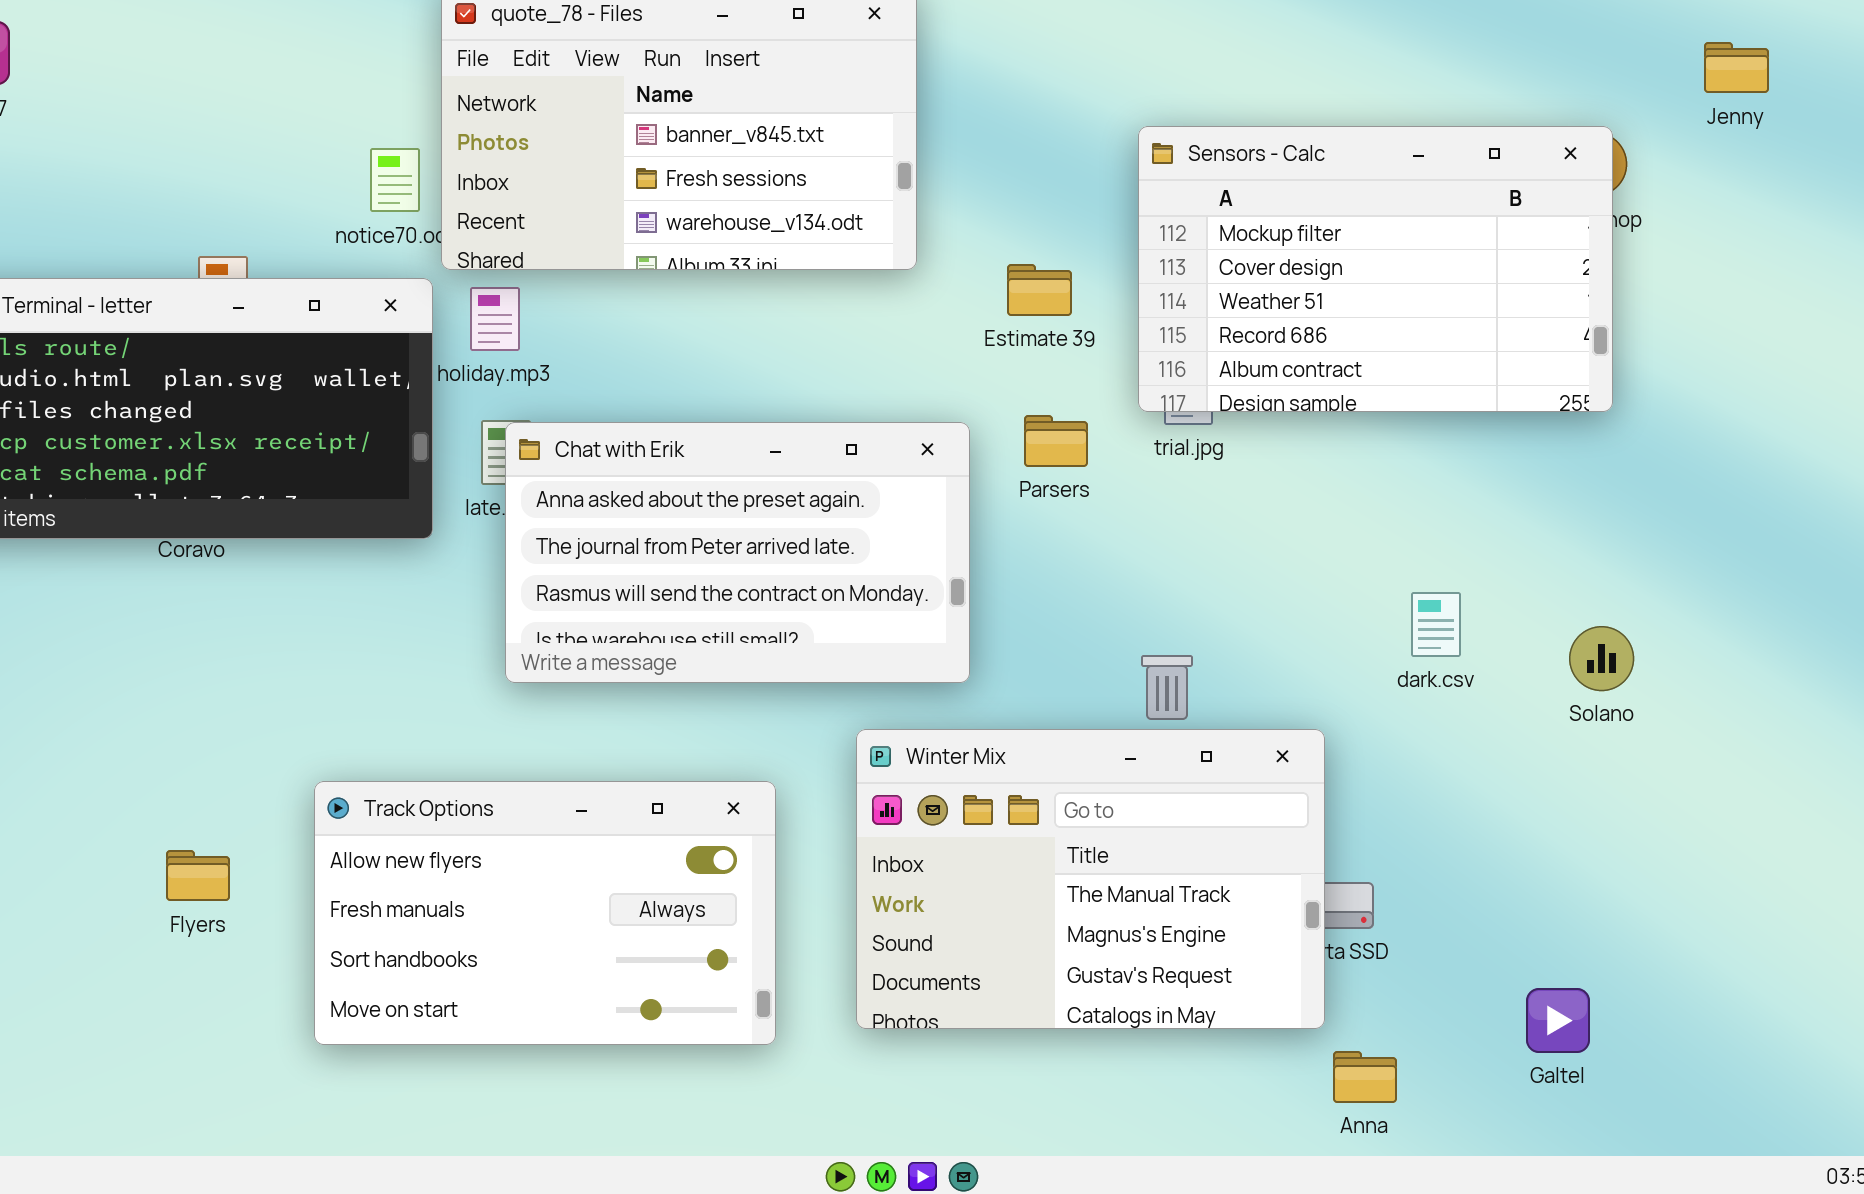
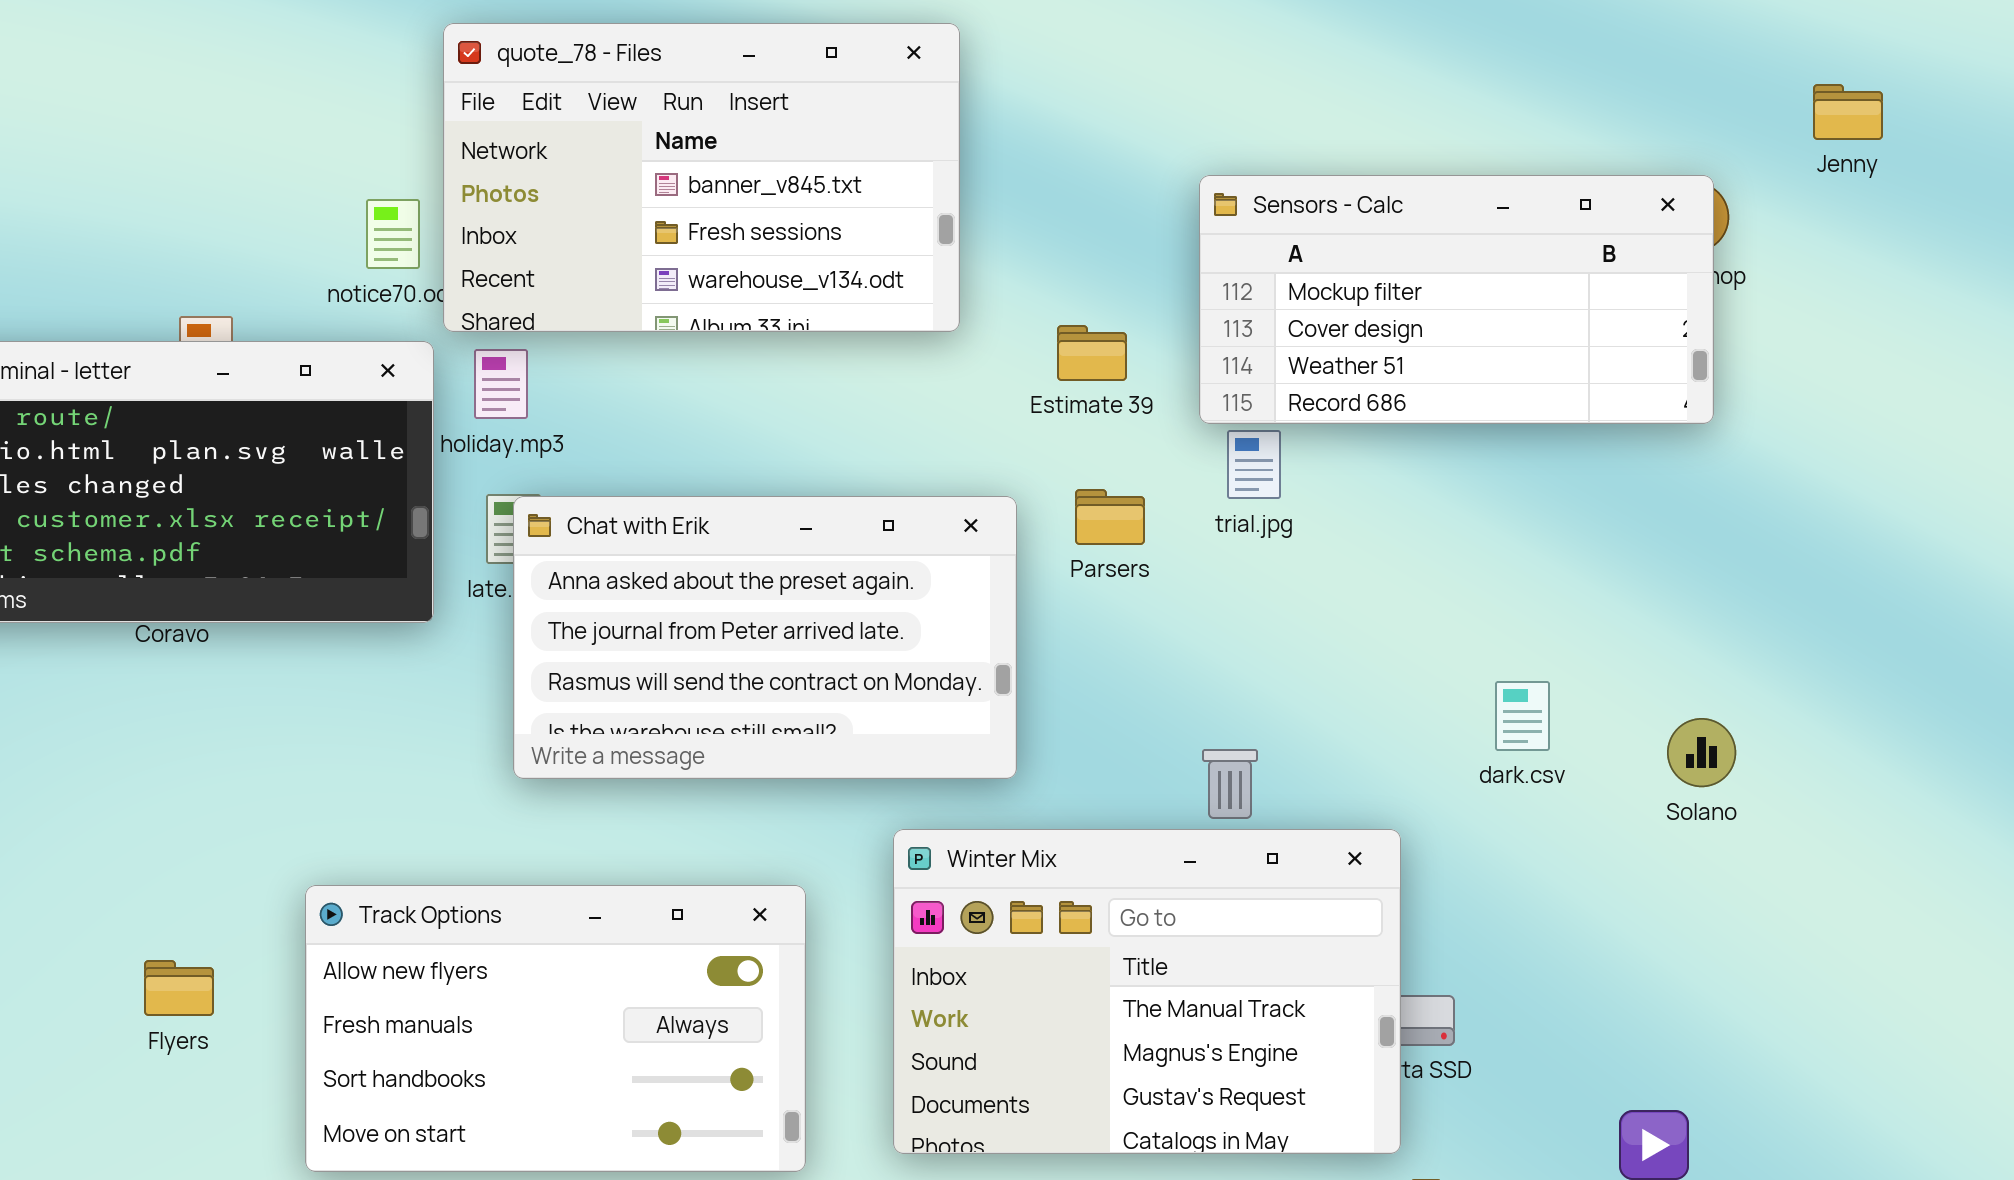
Sensors - Calc: [1138,126,1613,412] -> [1199,175,1714,424], resized

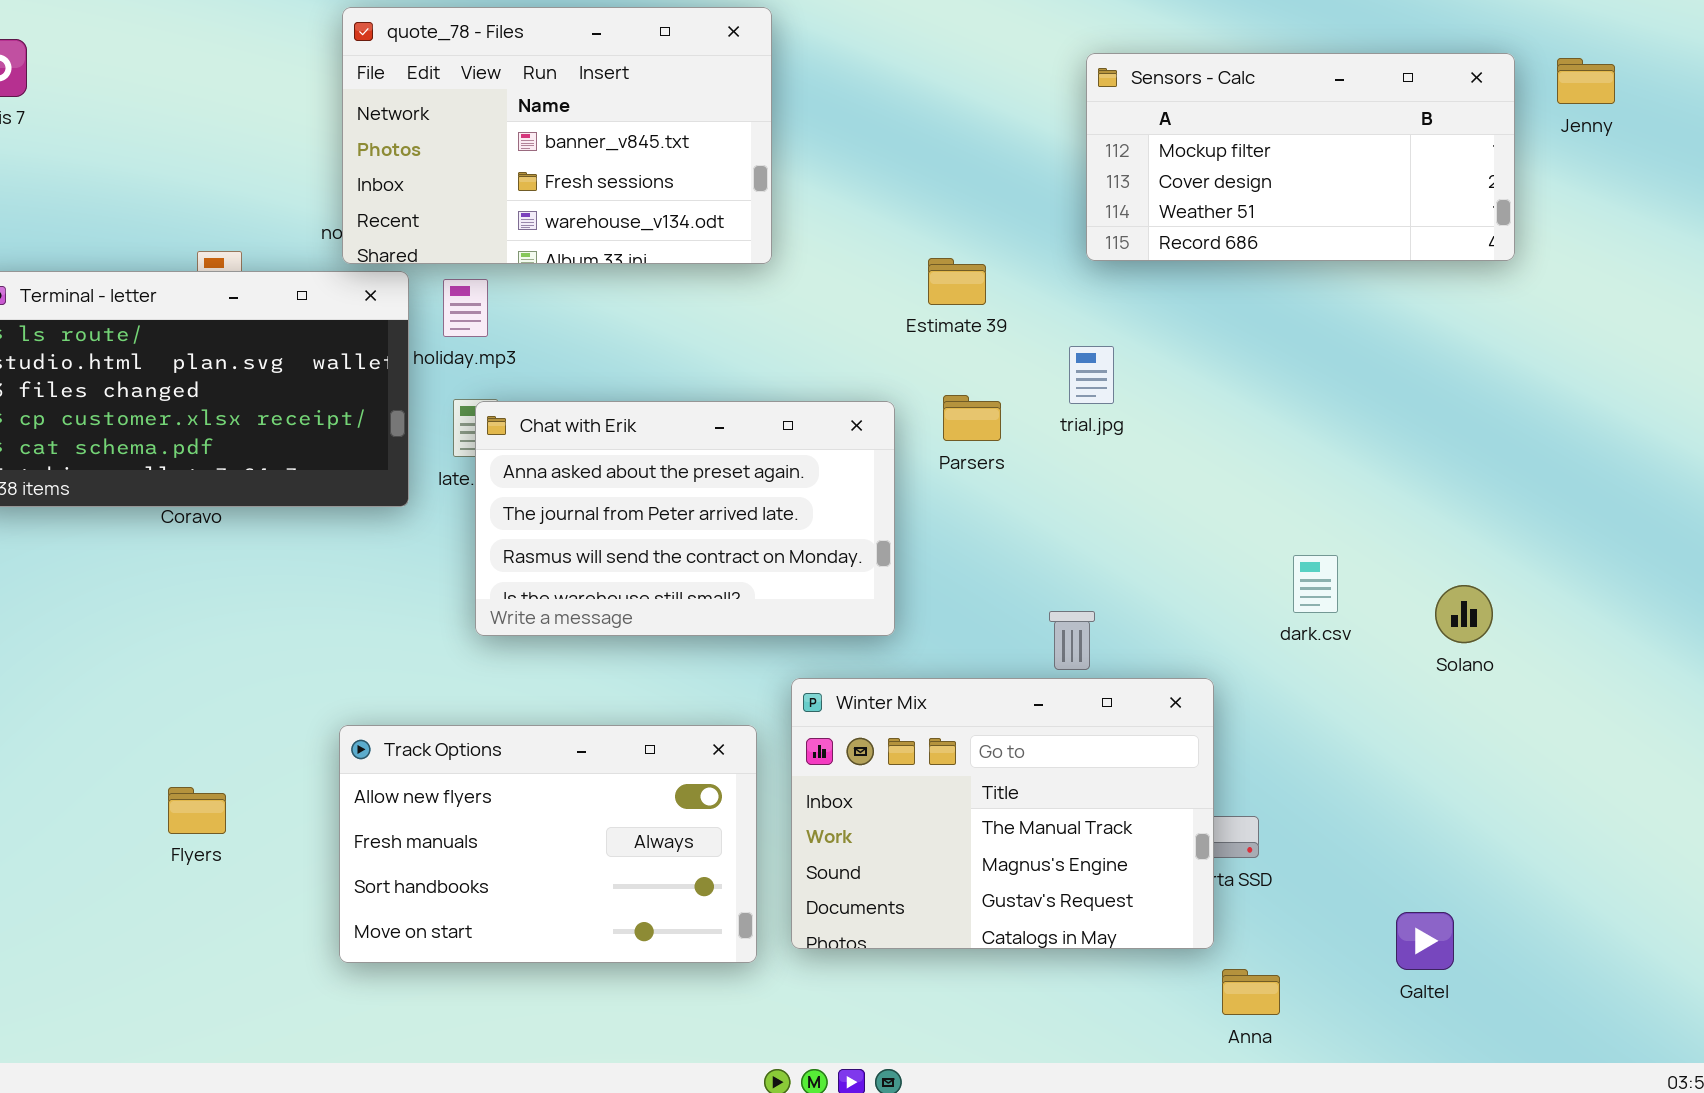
quote_78 - Files: [443,23,960,332] -> [342,7,772,264], moved
Sensors - Calc: [1199,175,1714,424] -> [1086,53,1515,261], moved
Track Options: [305,885,806,1172] -> [339,725,757,963], moved

